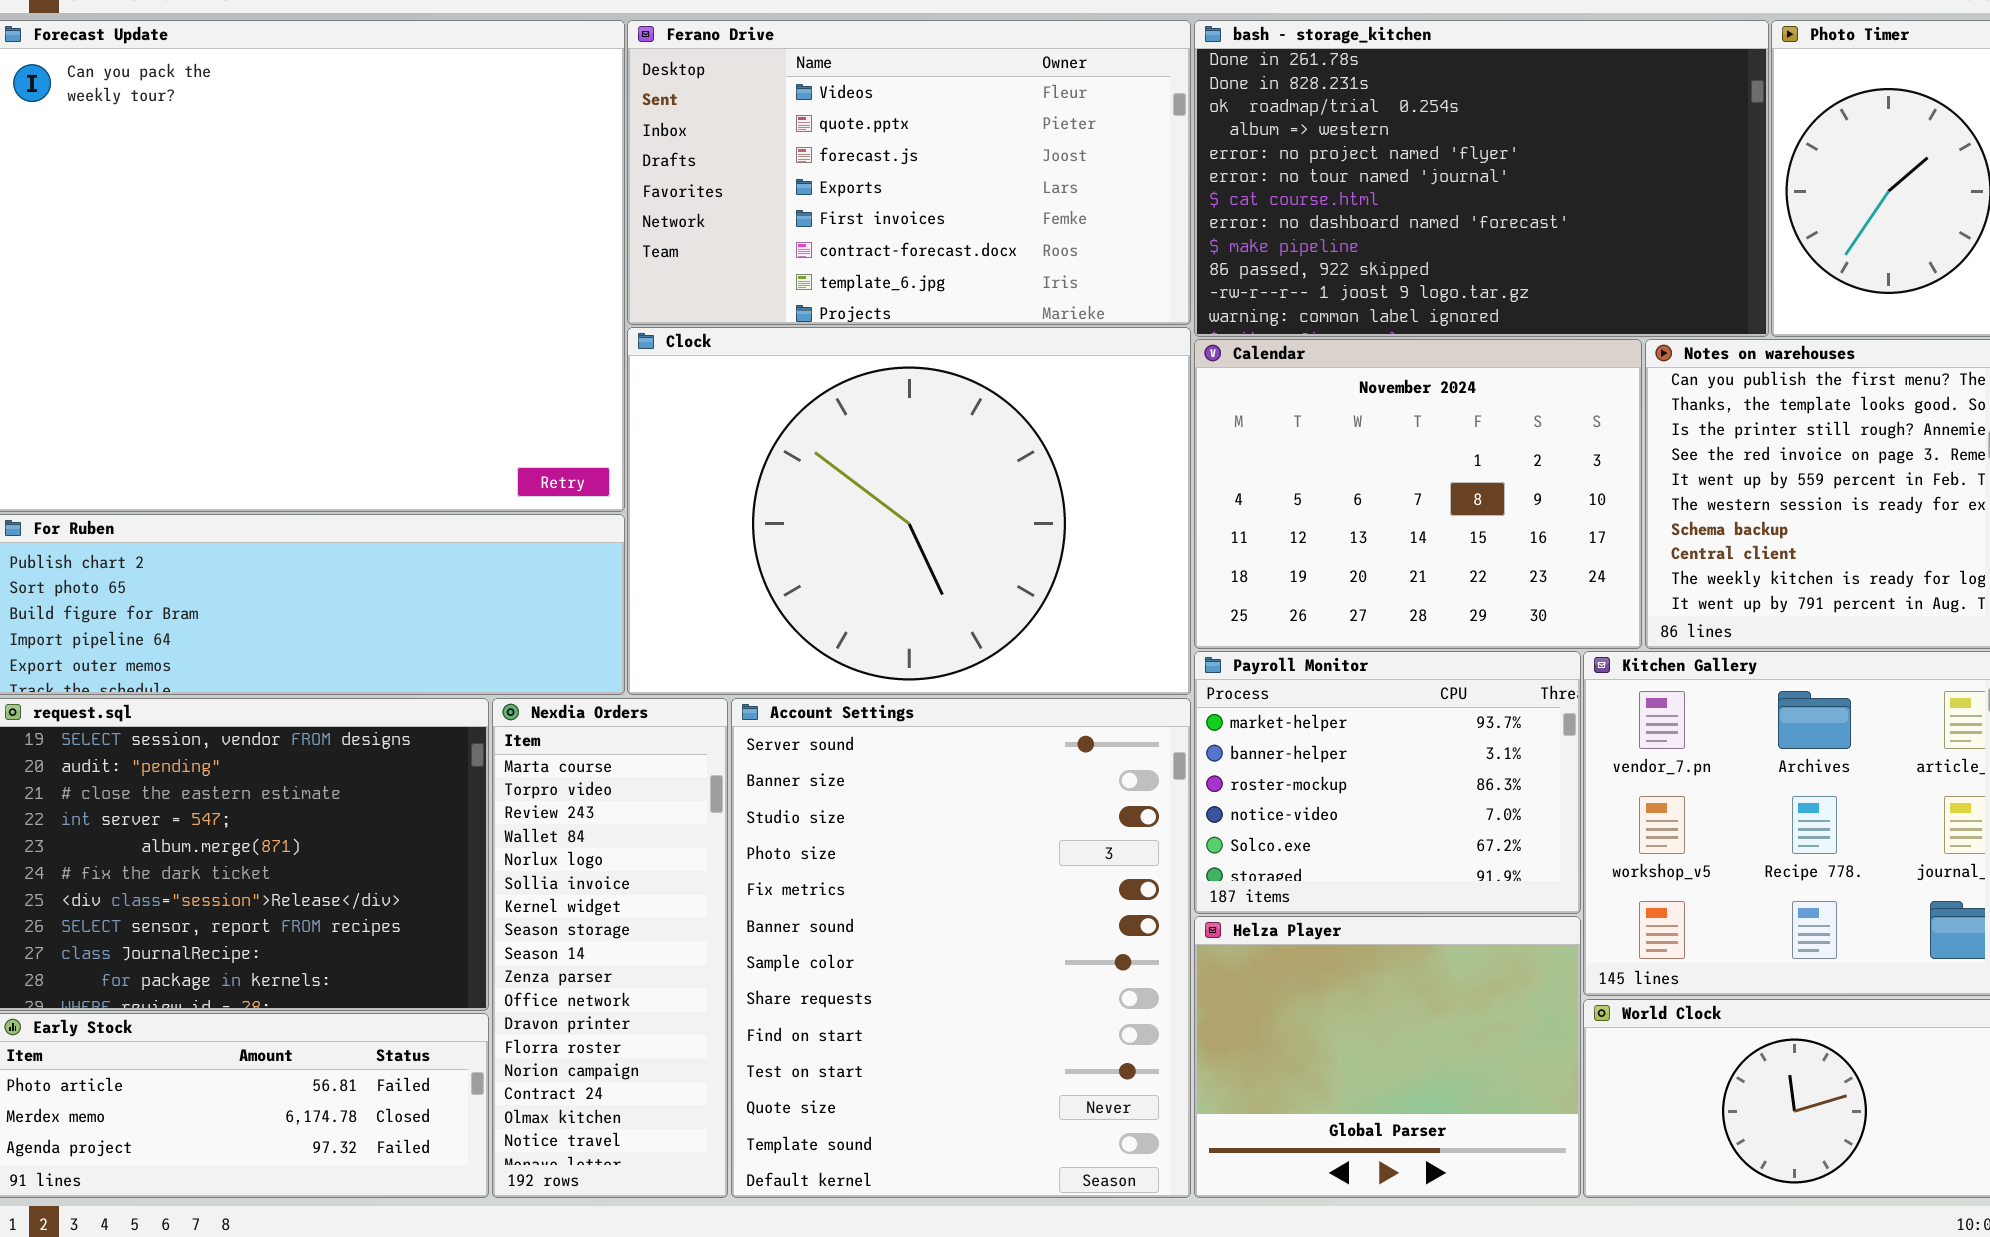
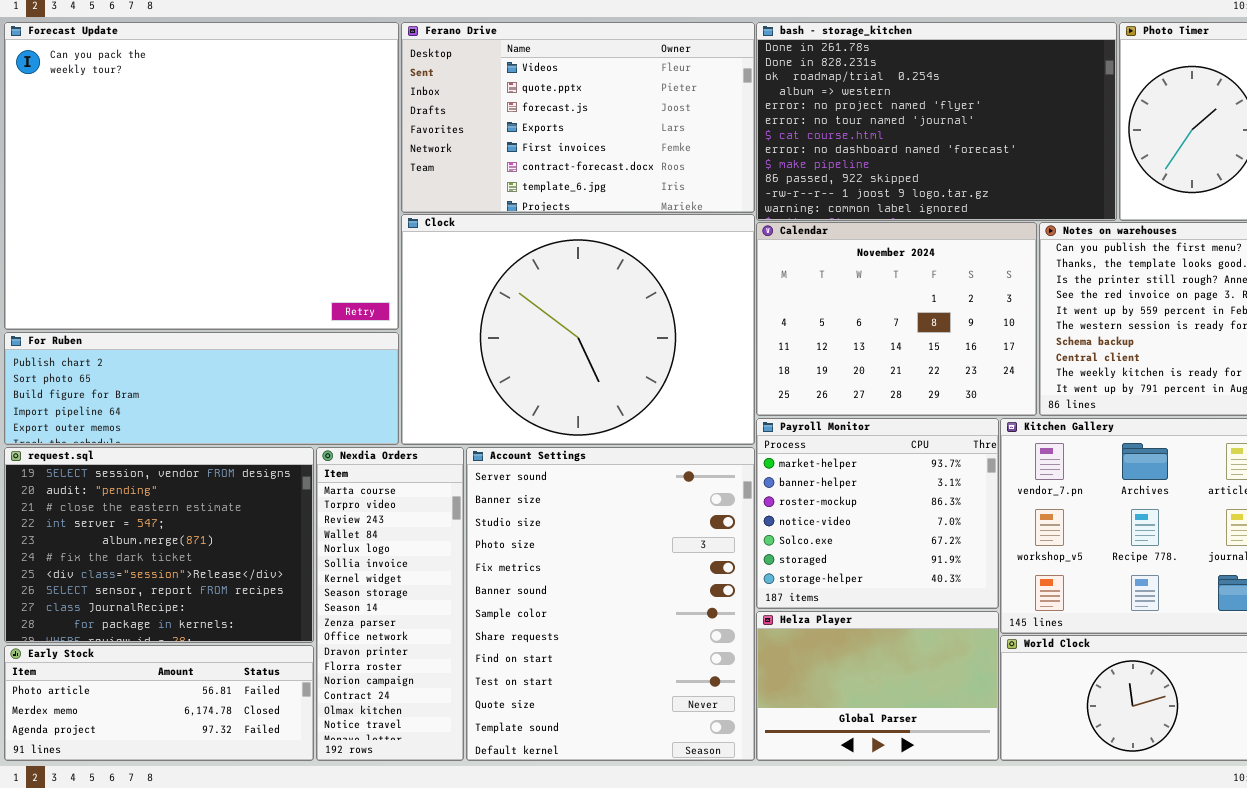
Payroll Monitor: [1194,651,1581,914] -> [756,418,999,609], resized
Helza Player: [1194,916,1581,1198] -> [756,611,999,761], resized

